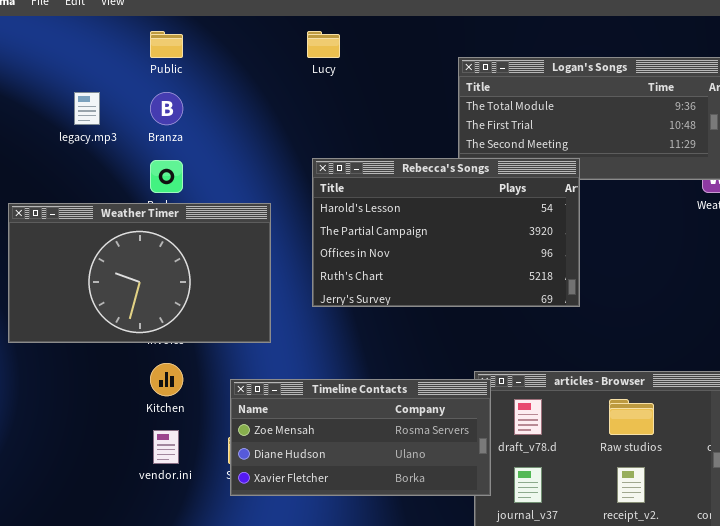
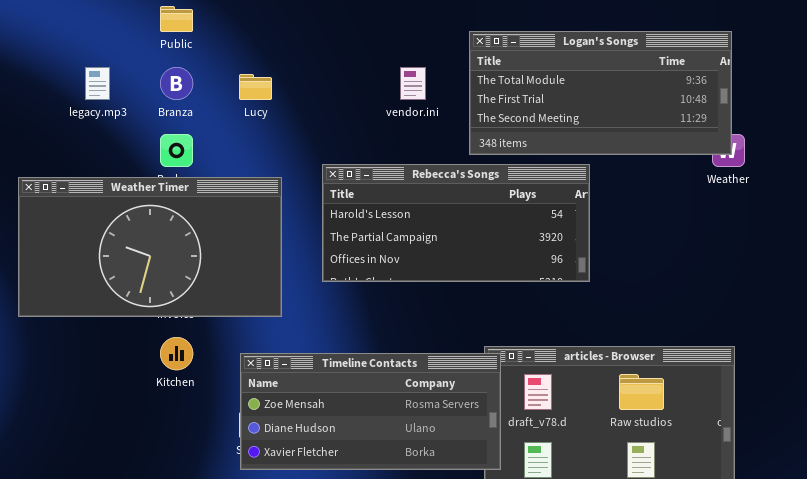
Lucy: [307,31,340,58] -> [239,74,272,100], moved
Rebecca's Songs: [312,158,580,307] -> [322,164,590,282], resized
vendor.ini: [153,430,179,464] -> [400,67,426,100], moved

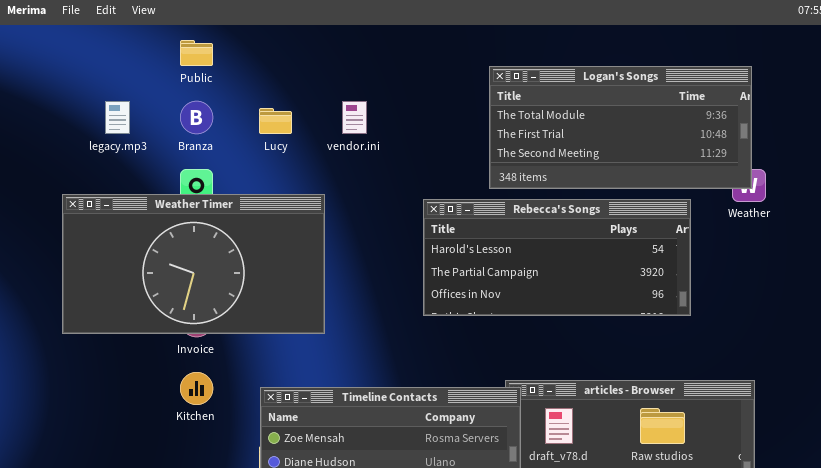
vendor.ini: [400,67,426,100] -> [342,101,367,134], moved
Rebecca's Songs: [322,164,590,282] -> [423,199,691,316], moved
Weather Timer: [18,177,282,317] -> [62,194,325,334], moved

